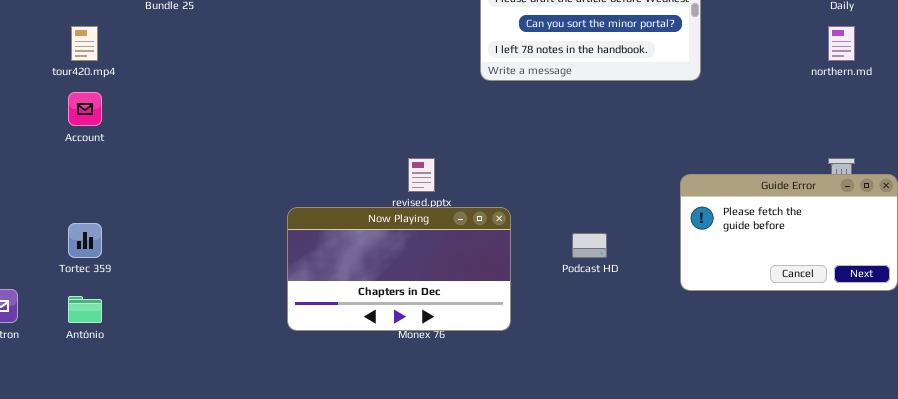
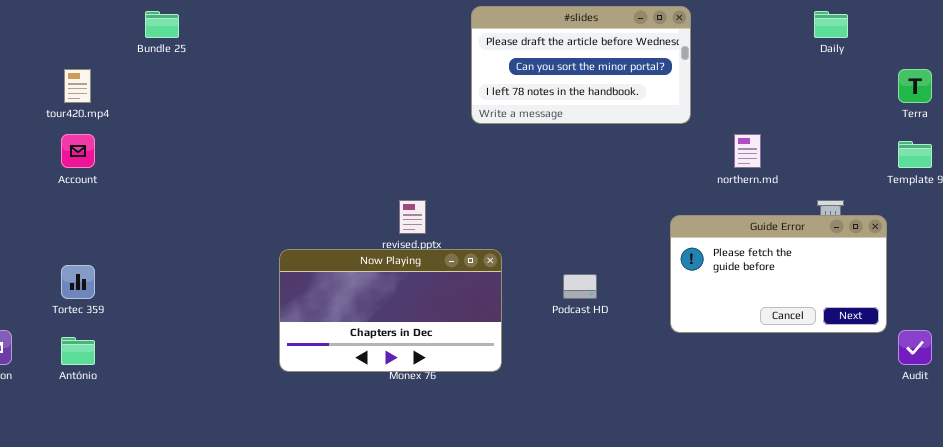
northern.md: [828,26,855,61] -> [734,134,761,168], moved

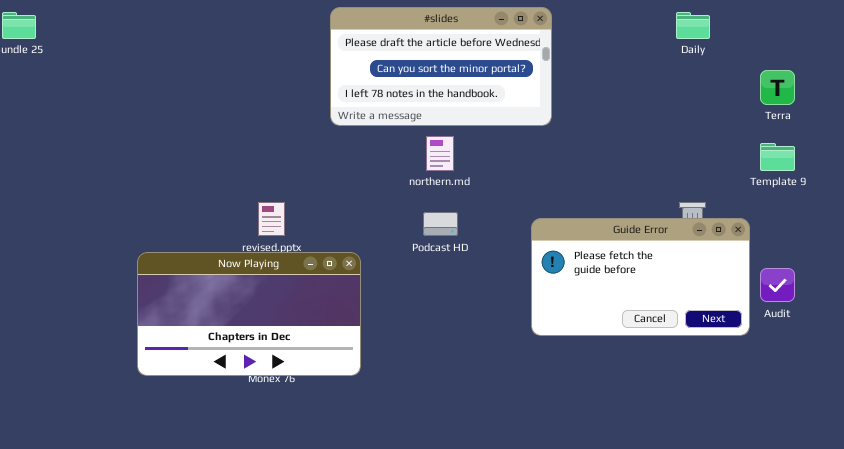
northern.md: [734,134,761,168] -> [426,136,454,171], moved
Podcast HD: [563,274,597,299] -> [423,212,458,236], moved
Audit: [898,330,932,365] -> [760,268,795,302], moved

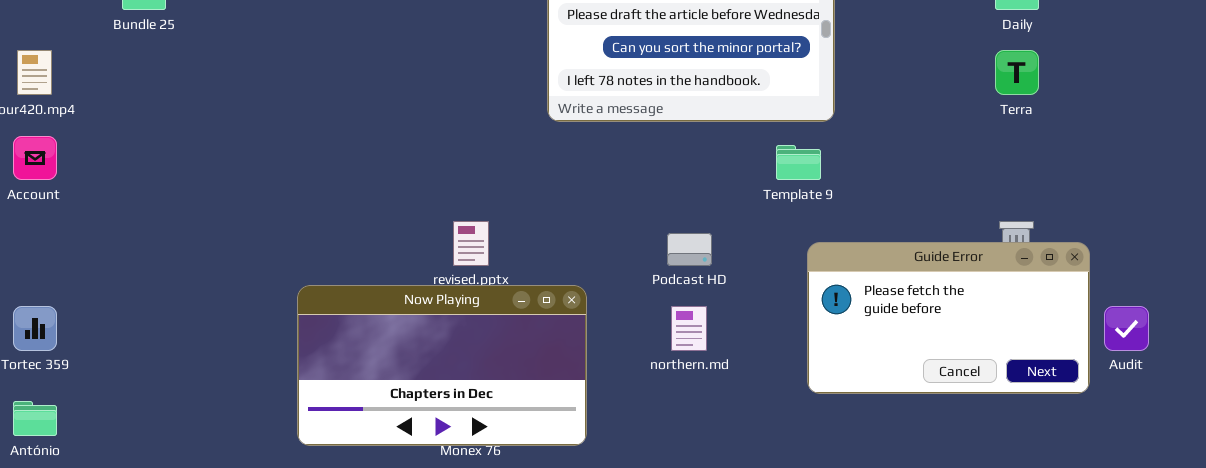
Terra: [760,70,795,105] -> [995,50,1039,95], moved
northern.md: [426,136,454,171] -> [671,306,707,351], moved
Template 9: [760,143,795,171] -> [776,145,821,180], moved

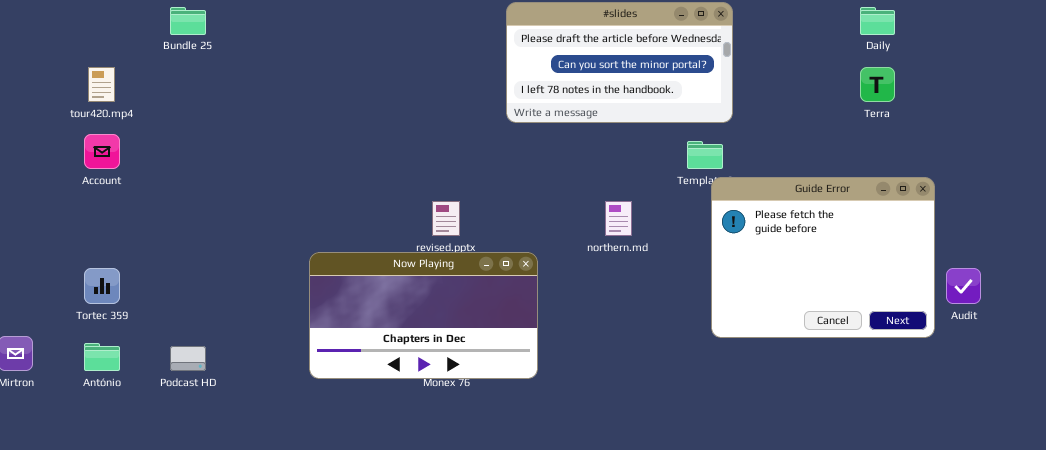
Podcast HD: [667,233,712,266] -> [170,346,206,371], moved
Guide Error: [807,242,1090,394] -> [711,177,935,338], resized
northern.md: [671,306,707,351] -> [605,201,632,236], moved

